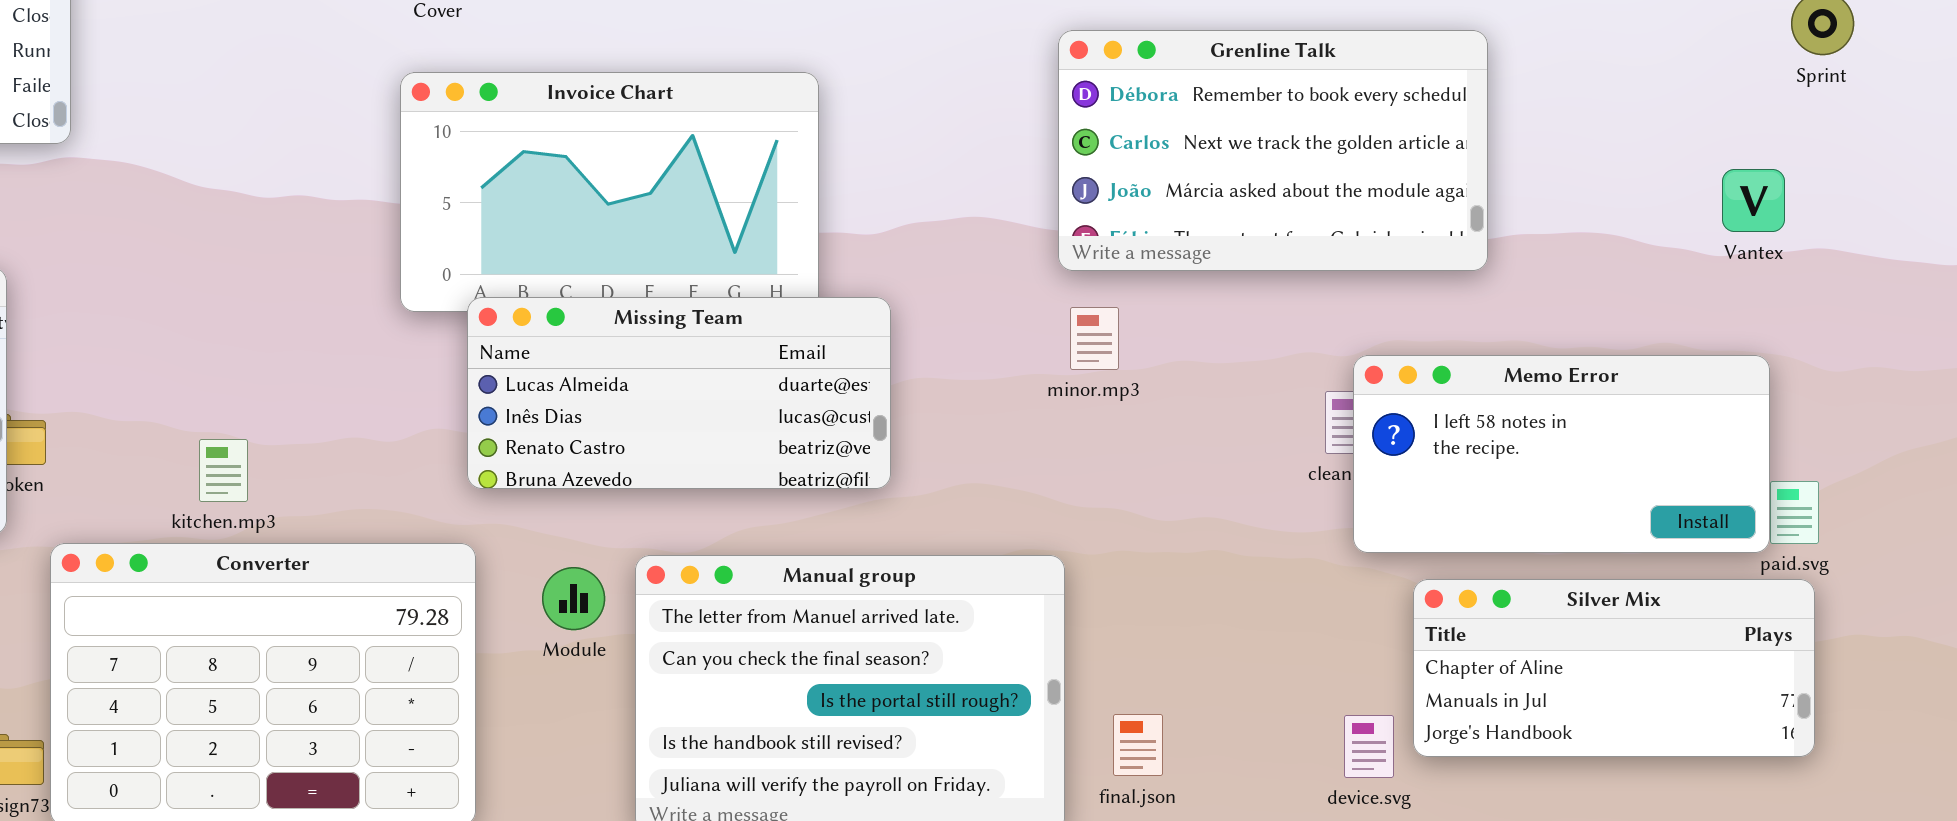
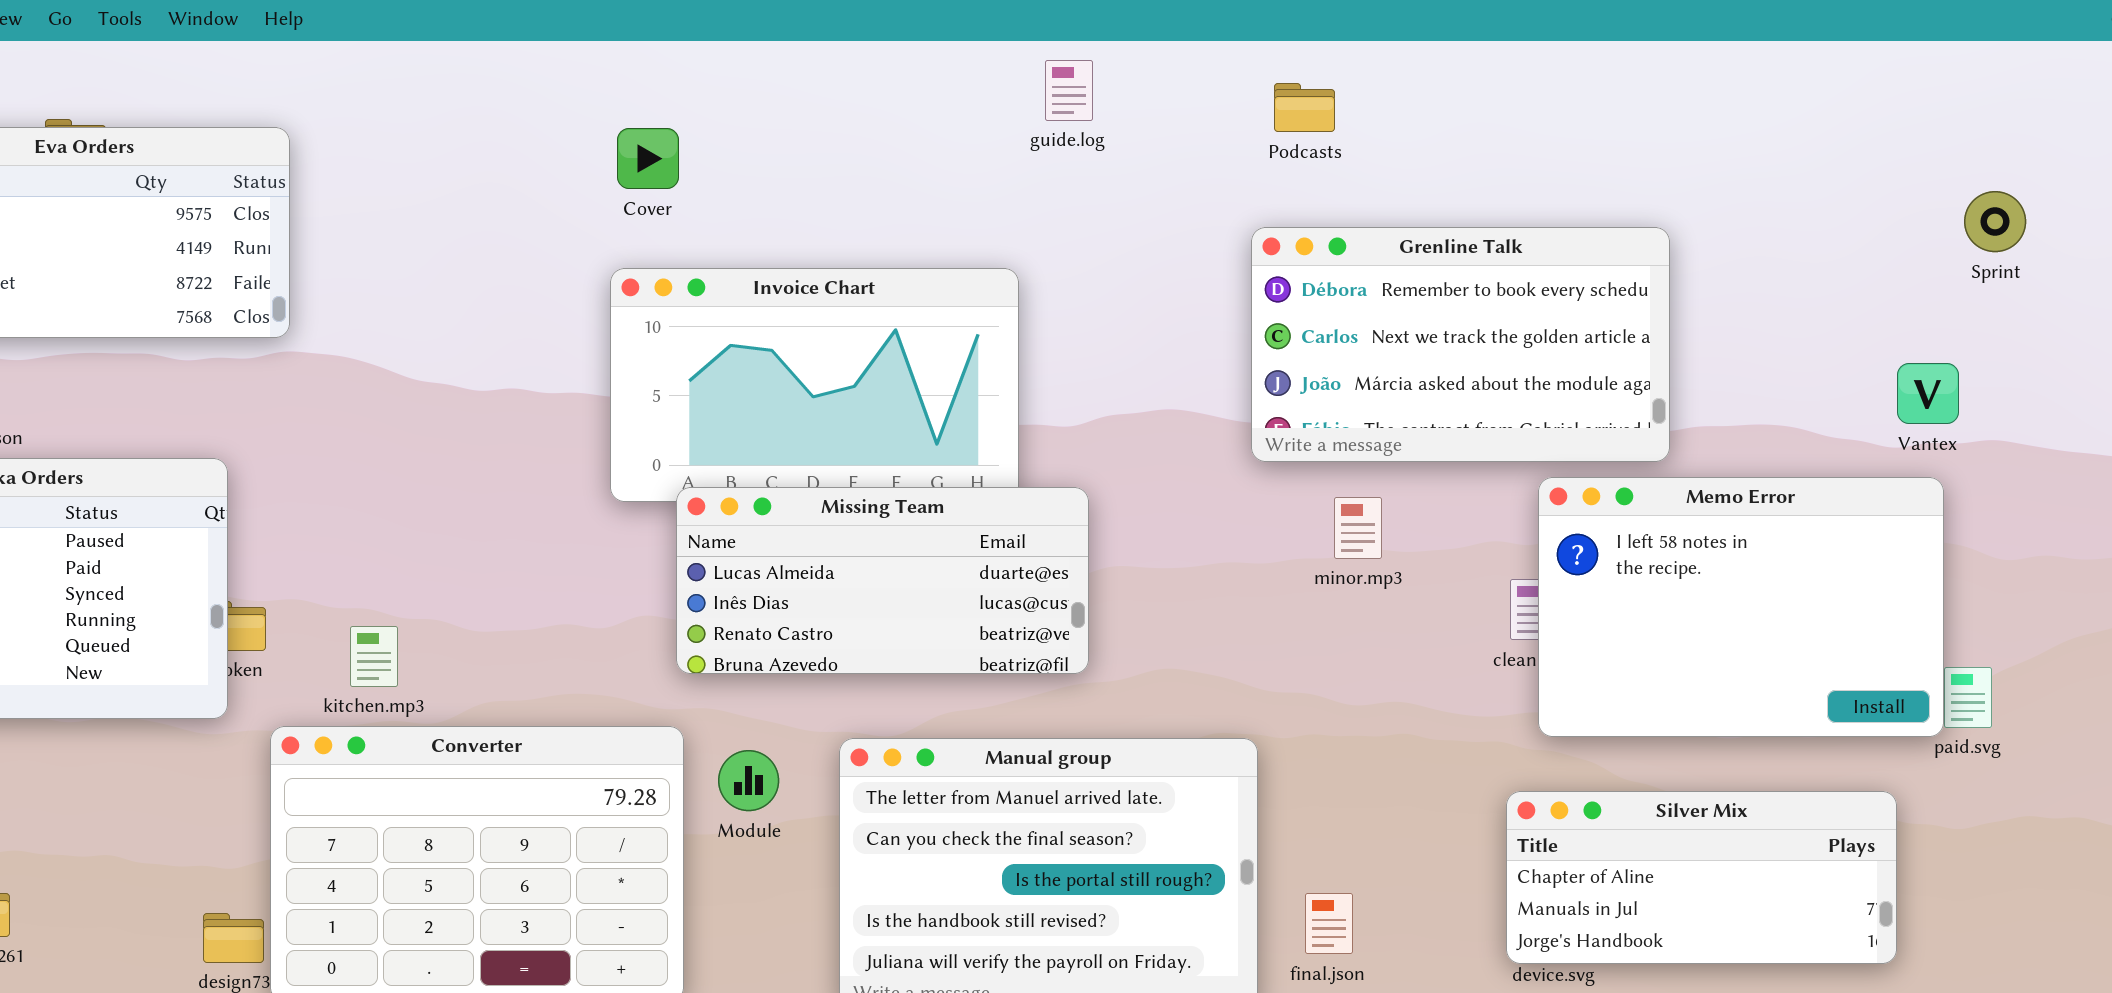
minor.mp3: [1070,307,1119,370] -> [1334,497,1382,559], moved
Memo Error: [1353,355,1770,553] -> [1538,477,1944,737], resized
kitchen.mp3: [199,439,248,502] -> [350,626,398,687], moved
Module: [542,567,605,630] -> [718,750,779,811], moved
Silver Mix: [1413,579,1815,757] -> [1506,791,1897,964], moved

